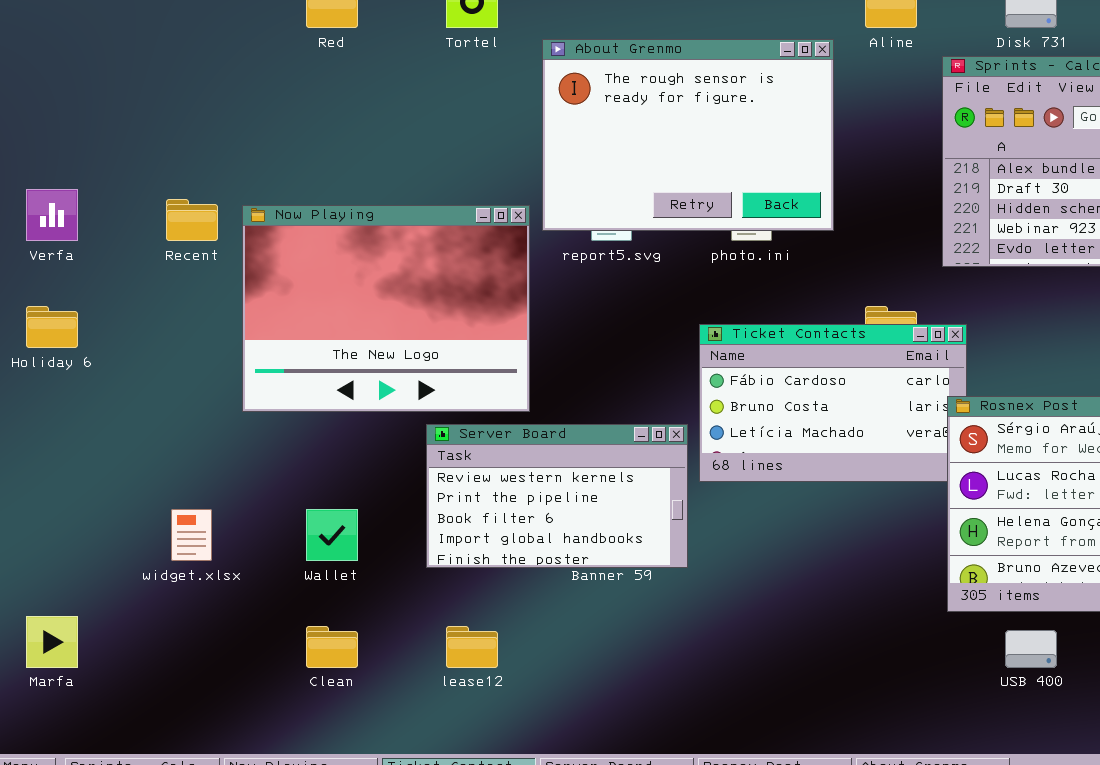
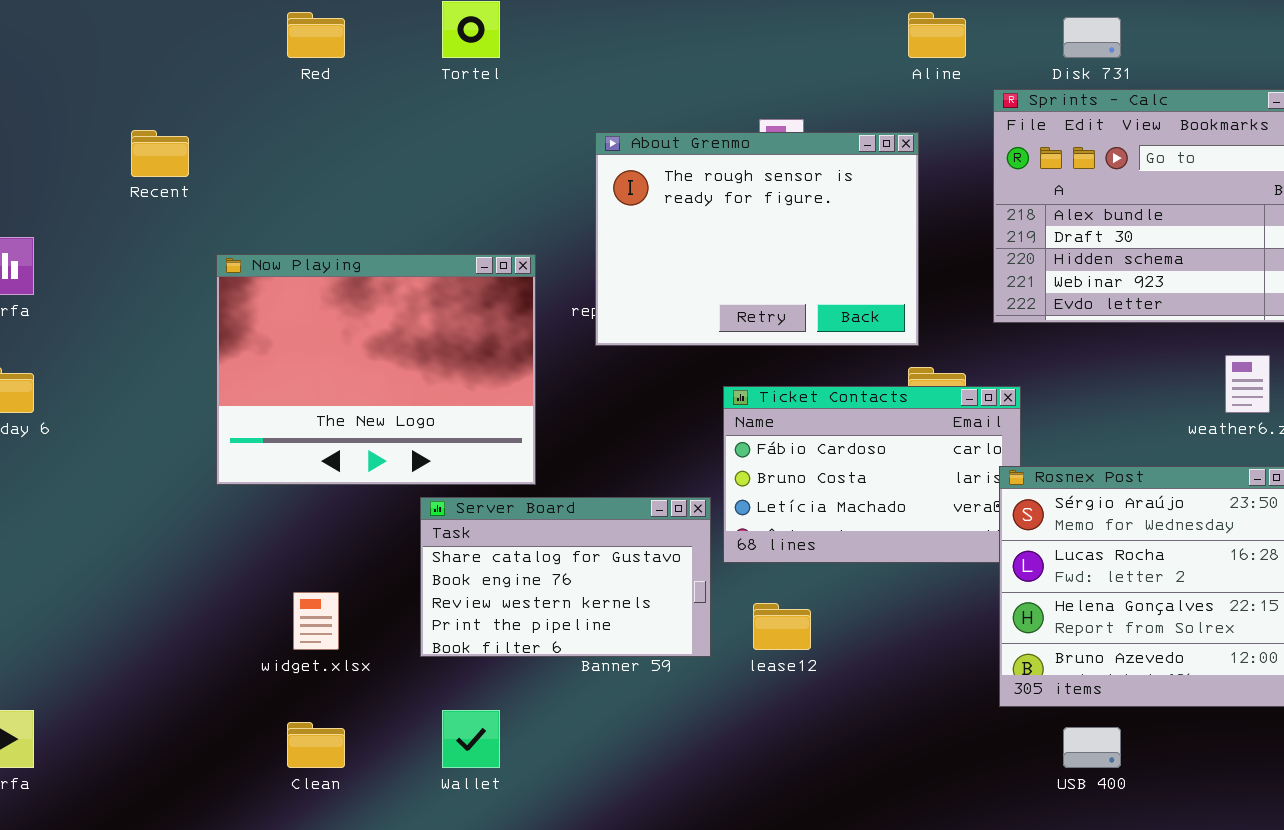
About Grenmo: [542,39,834,231] -> [595,132,919,346], moved
Recent: [166,199,218,241] -> [131,130,189,177], moved
Server Board: [426,424,688,568] -> [420,497,711,657], scrolled up 2 rows
widget.xlsx: [171,509,212,561] -> [293,592,339,650], moved
Wallet: [306,509,358,561] -> [442,710,500,768], moved
lease12: [446,626,498,668] -> [753,603,811,650], moved

